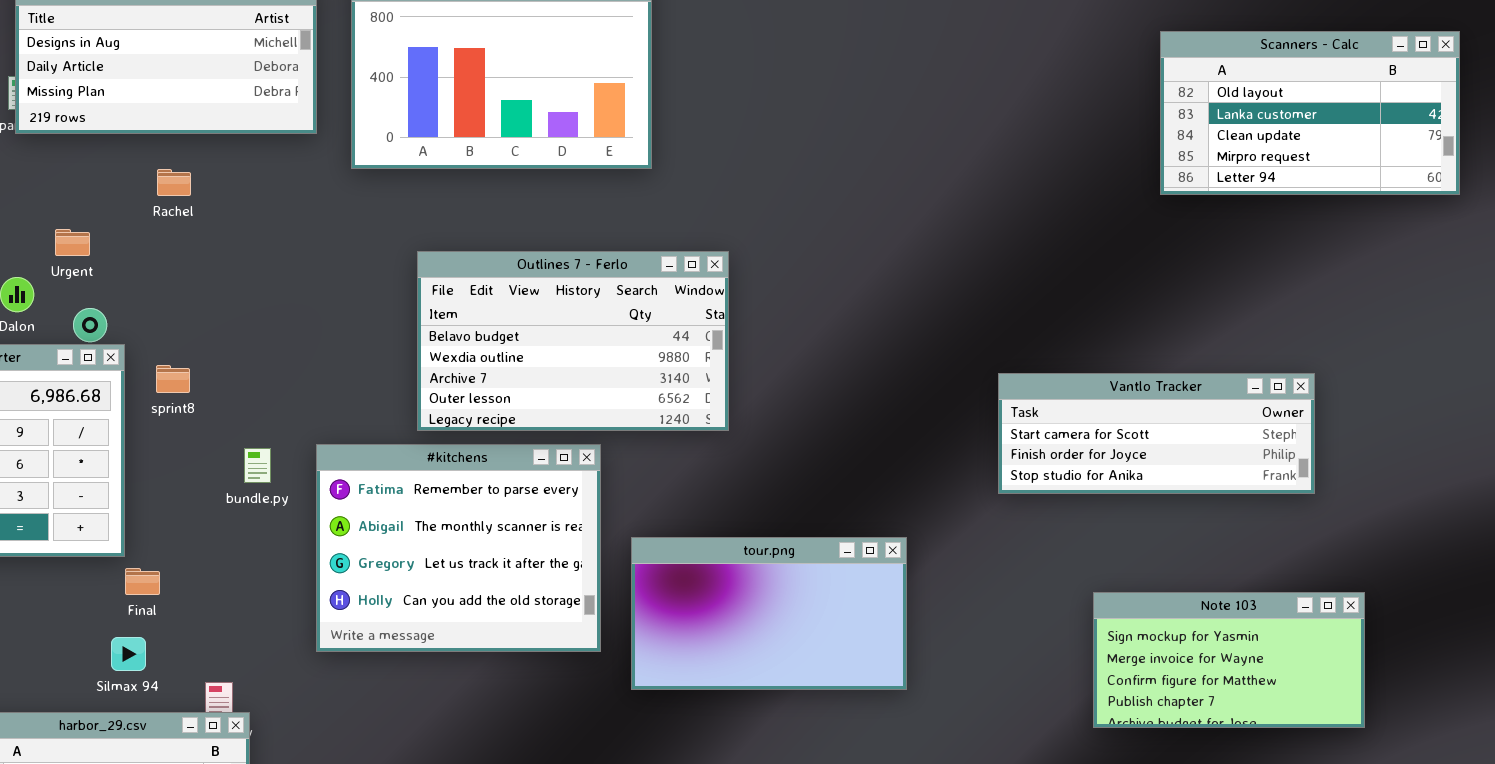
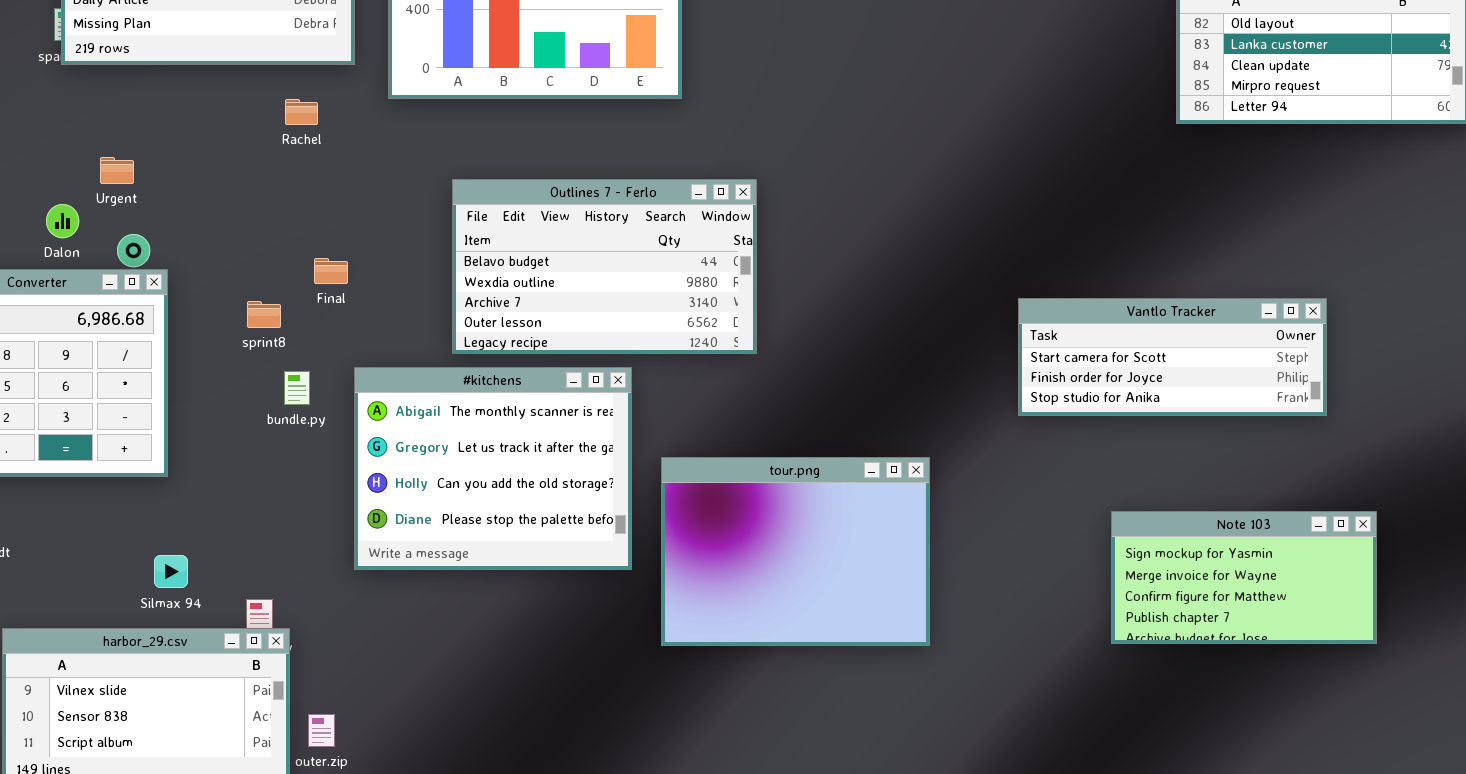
Rachel: [157,169,191,196] -> [285,99,318,125], moved
sprint8: [156,365,190,393] -> [247,301,281,328], moved
#kitchens: [316,444,601,652] -> [354,367,632,570], scrolled down 1 row
tour.png: [631,537,907,690] -> [661,457,930,646], resized
Final: [125,568,160,595] -> [314,258,348,284], moved

